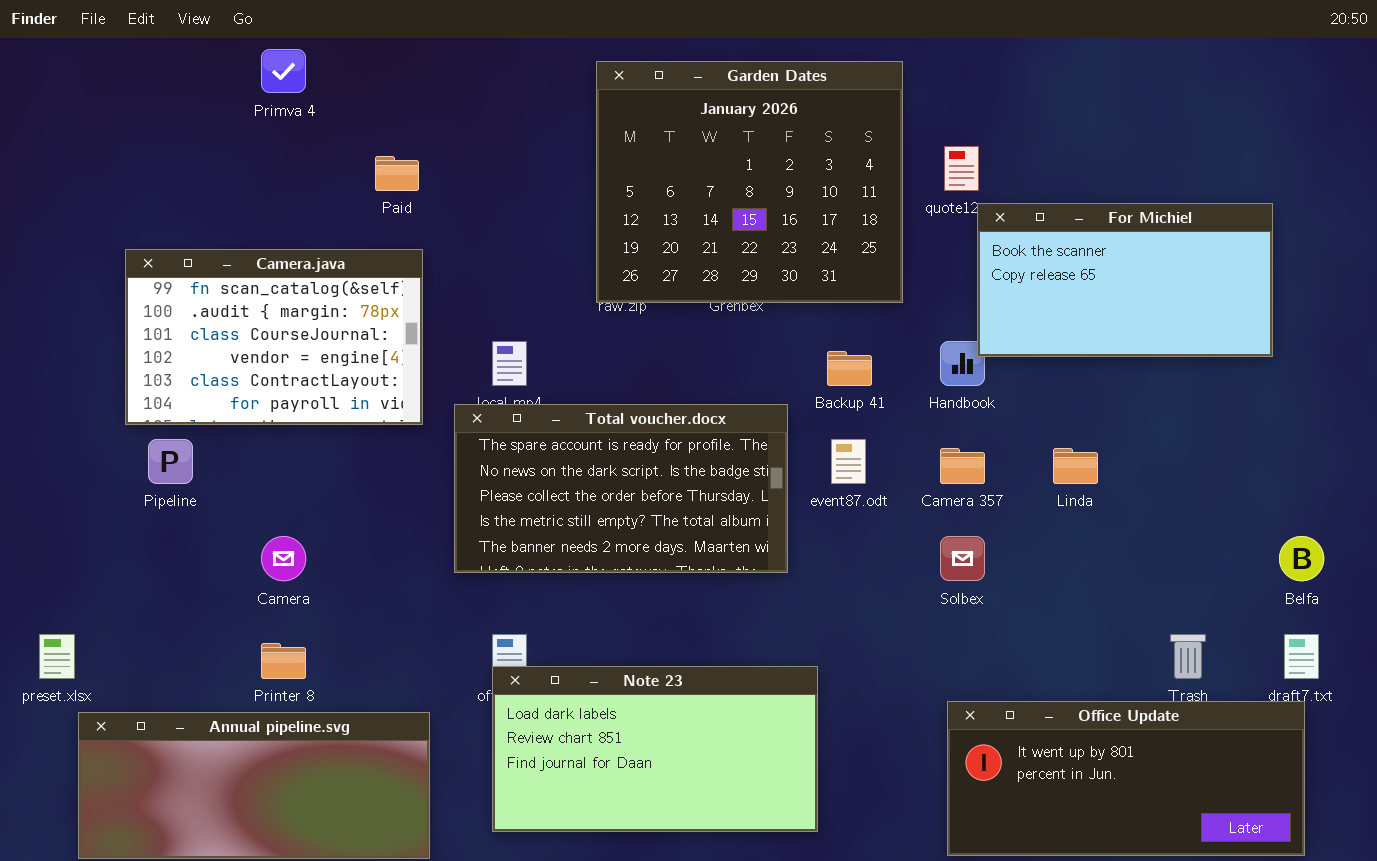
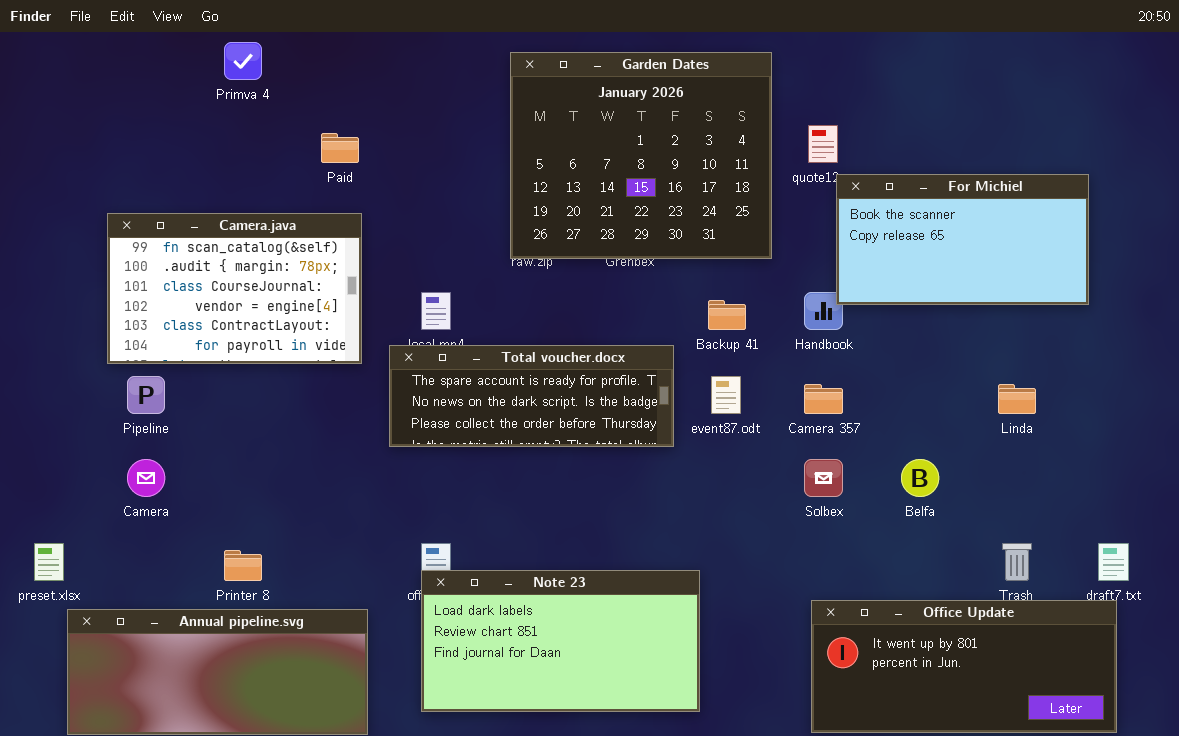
Total voucher.docx: [454,404,788,573] -> [389,345,674,447], resized
Linda: [1053,448,1098,484] -> [998,384,1036,414], moved
Camera: [261,536,306,581] -> [127,459,165,497], moved
Belfa: [1279,536,1324,581] -> [901,459,939,497], moved

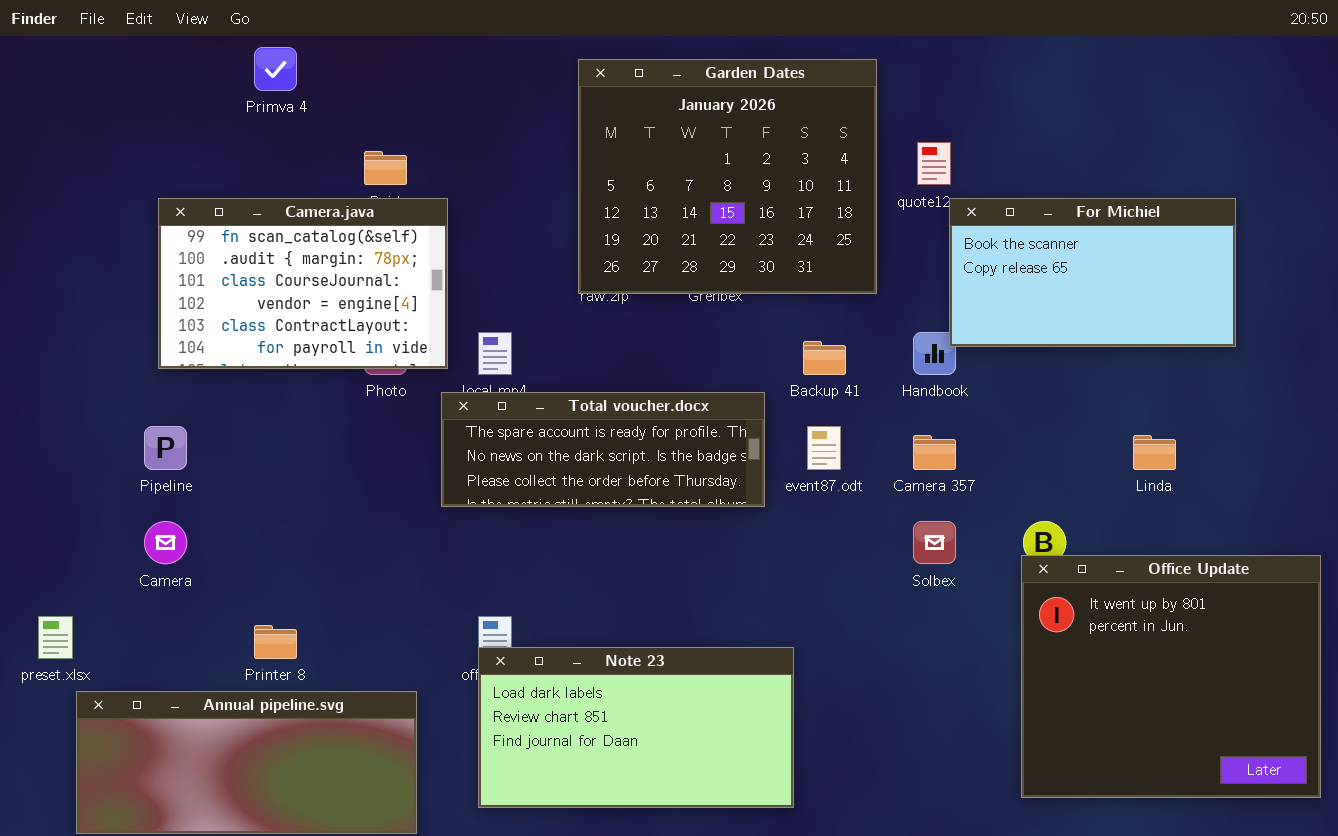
Camera.java: [107,213,362,364] -> [158,198,448,369], moved
Office Update: [811,600,1117,733] -> [1021,555,1321,798], moved, resized

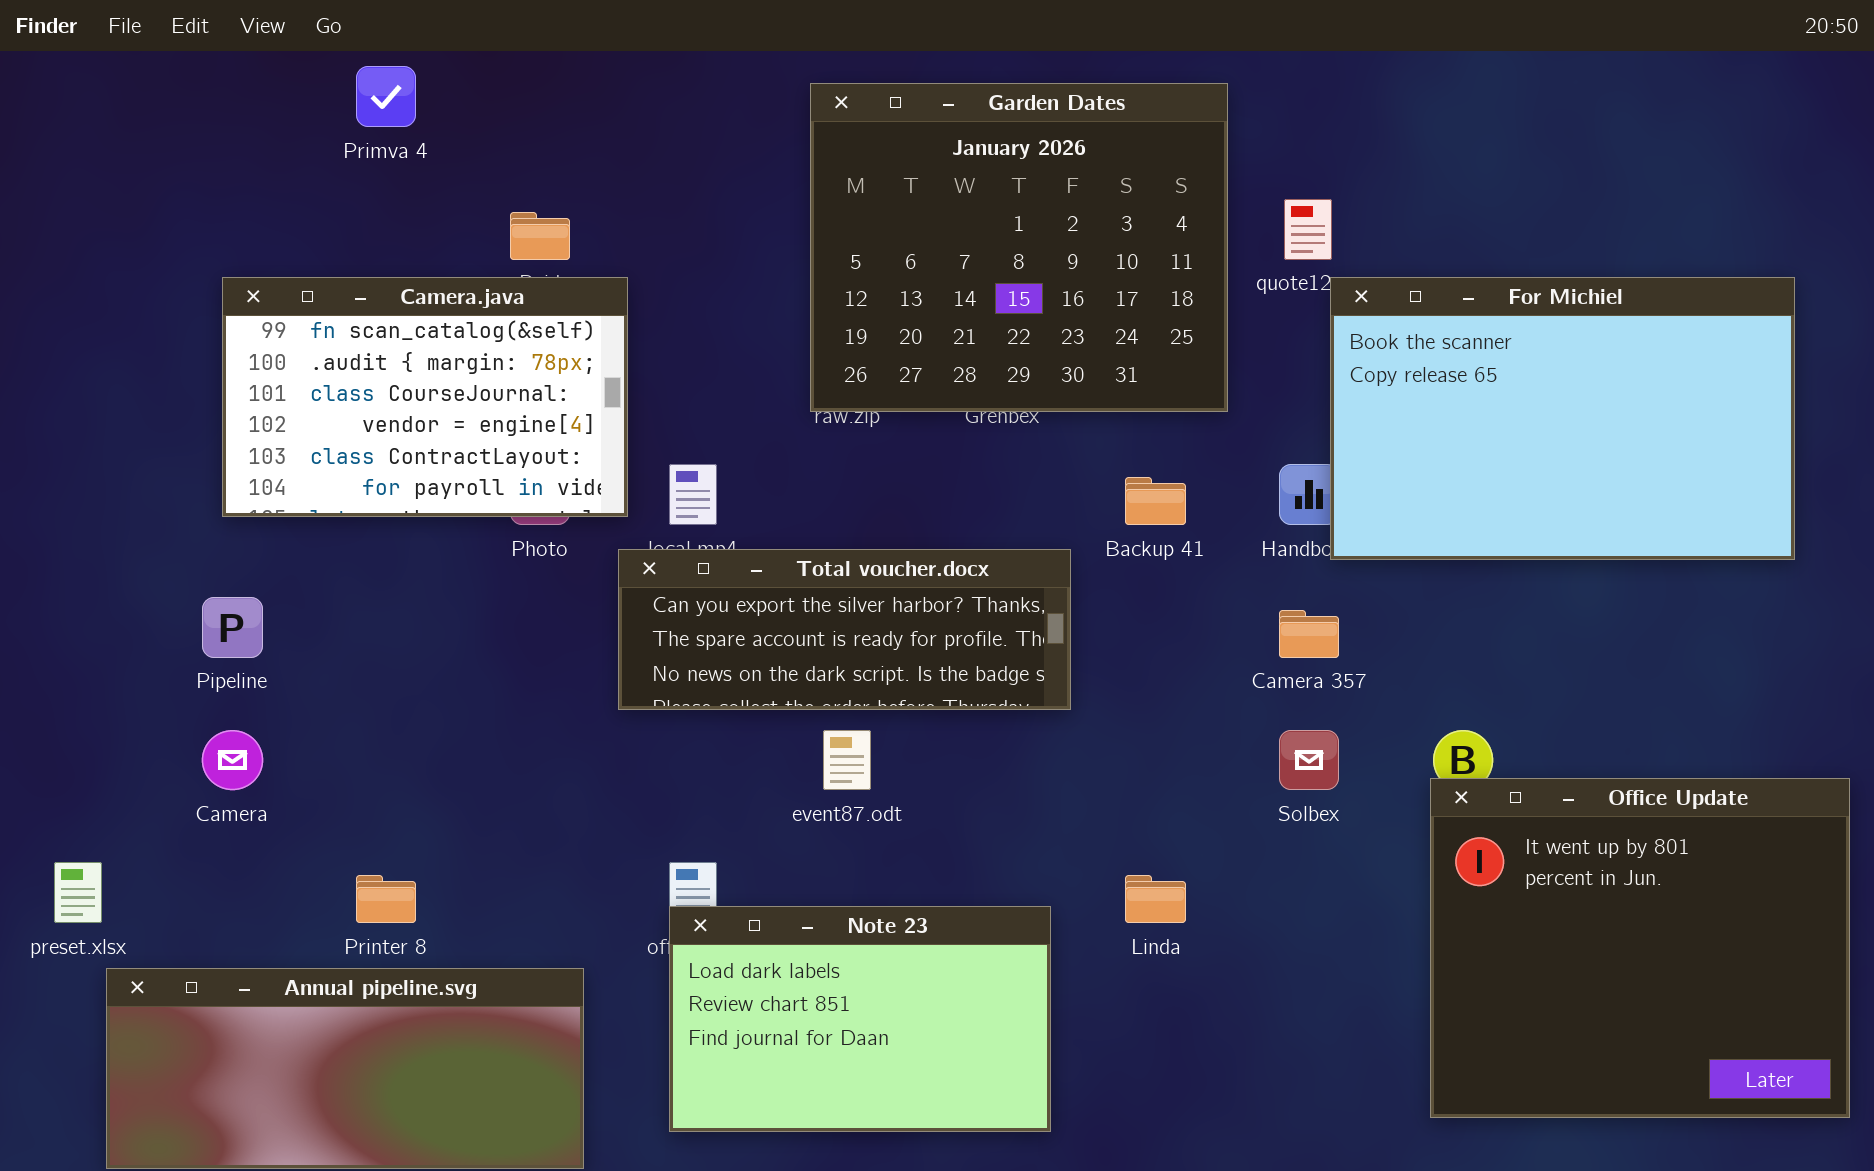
For Michiel: [949,198,1236,347] -> [1330,277,1795,560], resized
Total voucher.docx: [441,392,765,507] -> [618,549,1071,710], scrolled up 1 row
event87.odt: [807,426,841,470] -> [823,730,871,790], moved
Linda: [1133,435,1176,470] -> [1125,875,1186,923], moved
Note 23: [478,647,794,808] -> [669,906,1051,1132], resized

